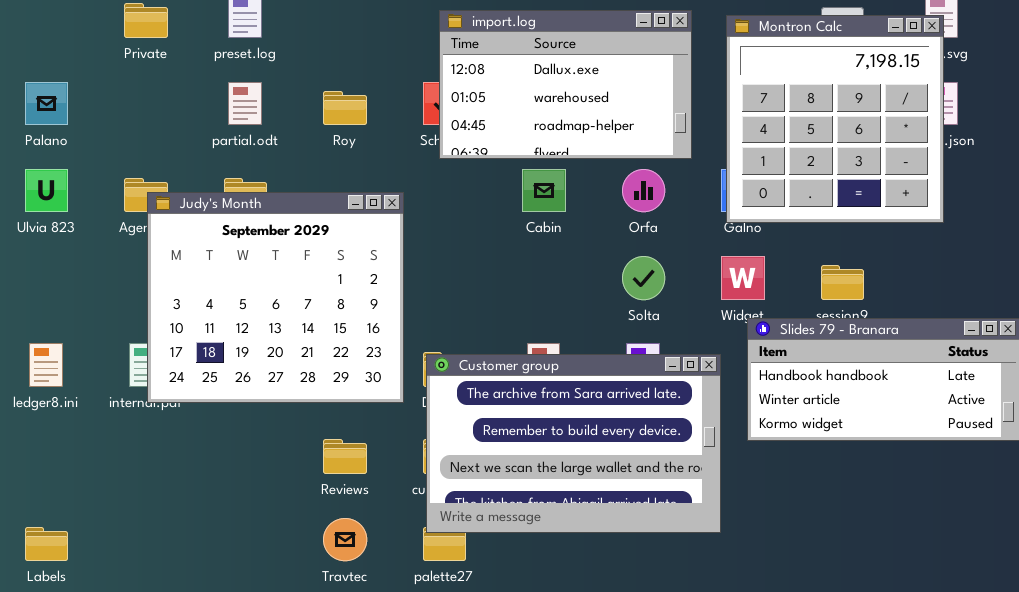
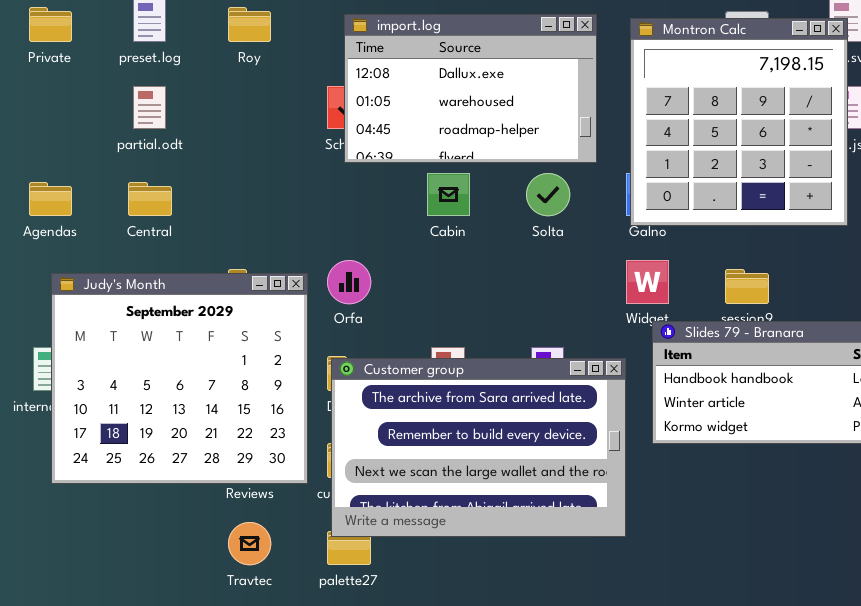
Roy: [323,91,367,125] -> [228,7,271,42], moved
Orfa: [622,169,665,212] -> [327,260,371,304], moved
Judy's Month: [147,192,404,403] -> [51,273,308,484], moved
Solta: [622,256,665,300] -> [526,173,570,216], moved

